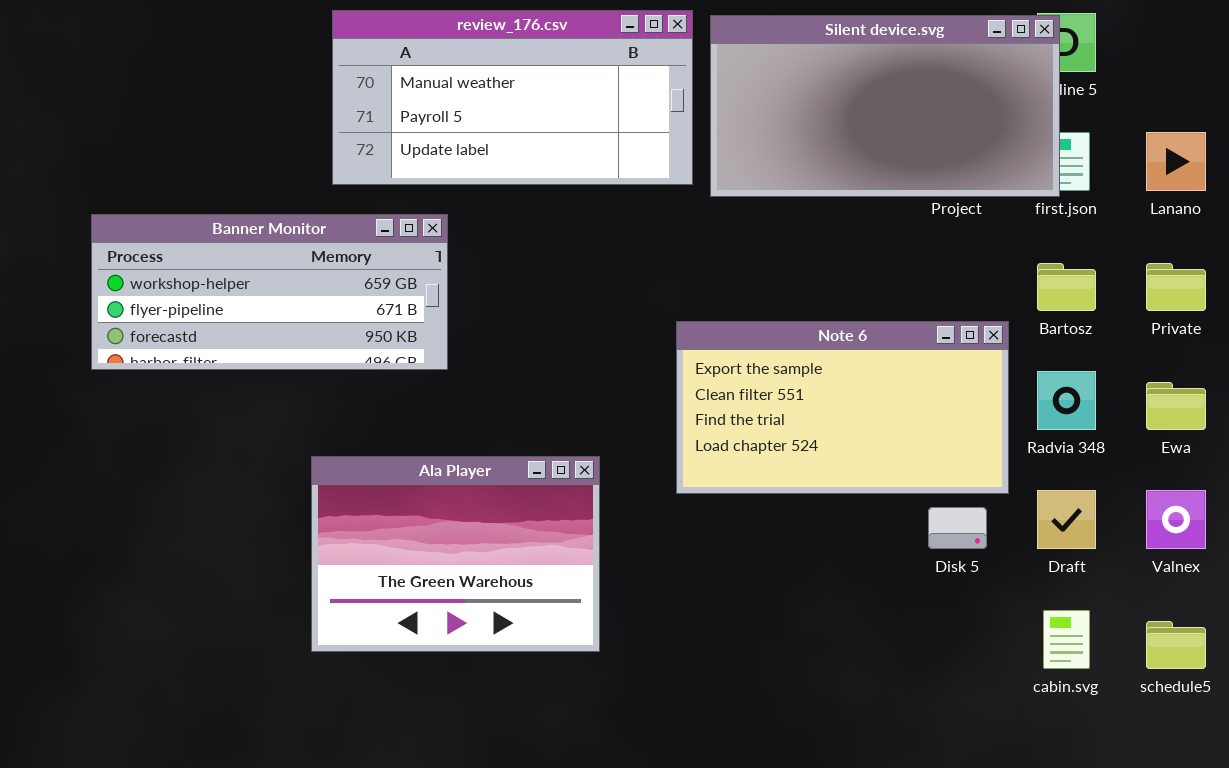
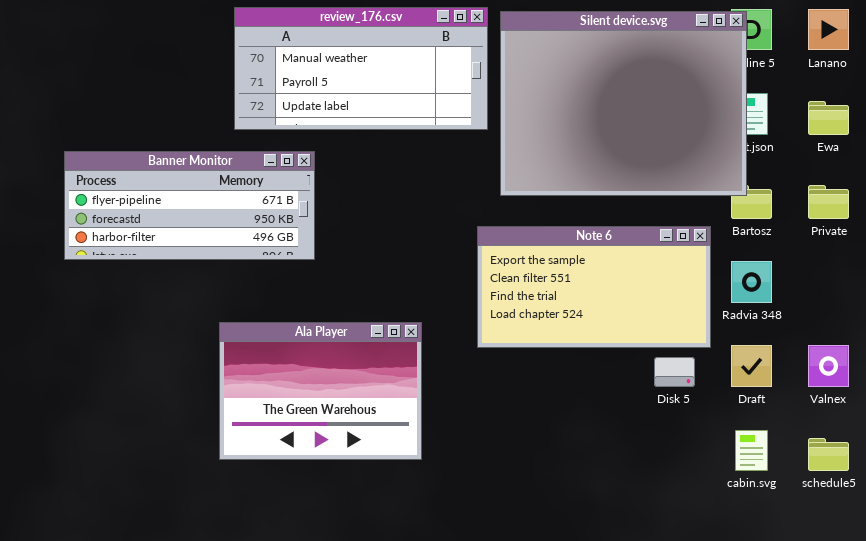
Silent device.svg: [710,15,1060,197] -> [500,11,747,196], resized
Lanano: [1146,132,1206,191] -> [808,9,849,50], moved
Banner Monitor: [91,214,448,370] -> [64,151,315,260], scrolled down 1 row
Ewa: [1146,382,1206,430] -> [808,101,849,135], moved

